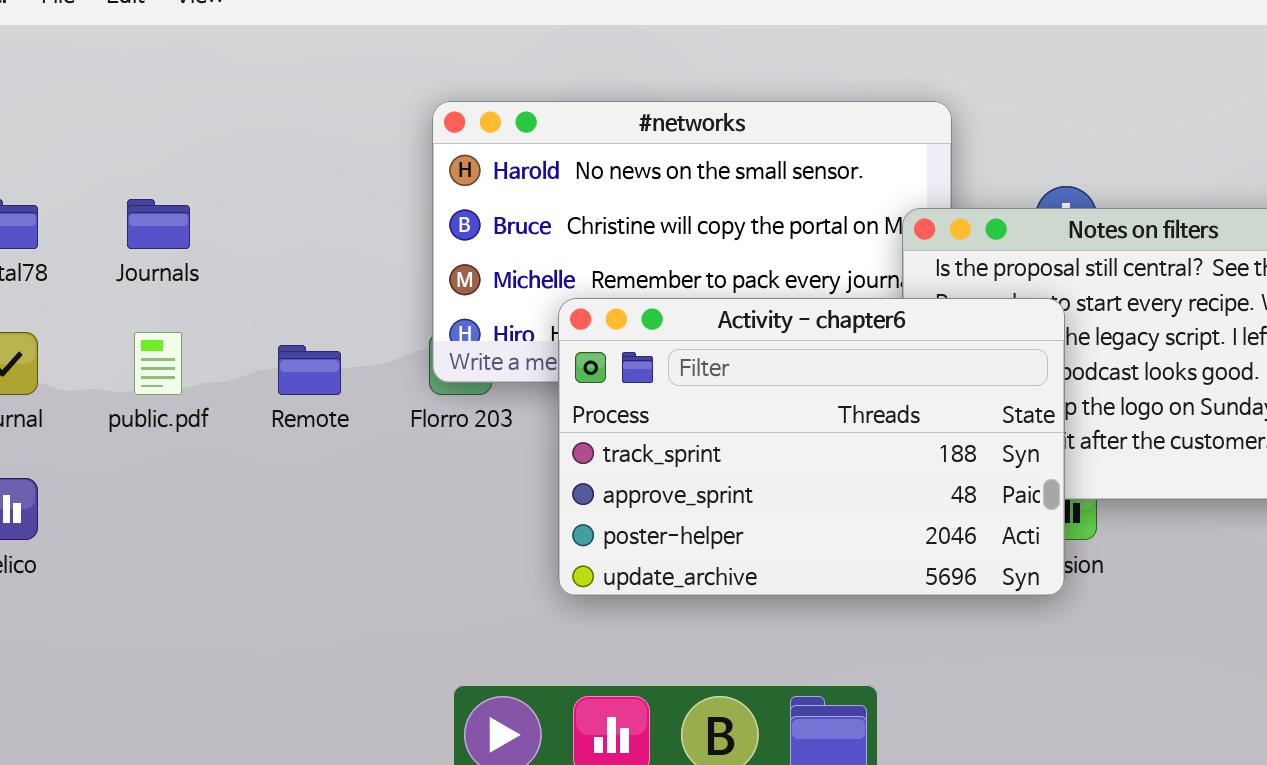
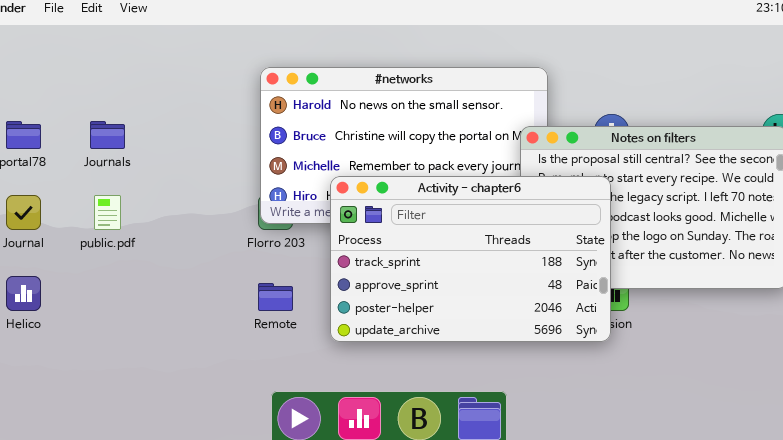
Remote: [278,345,341,395] -> [258,283,293,311], moved

